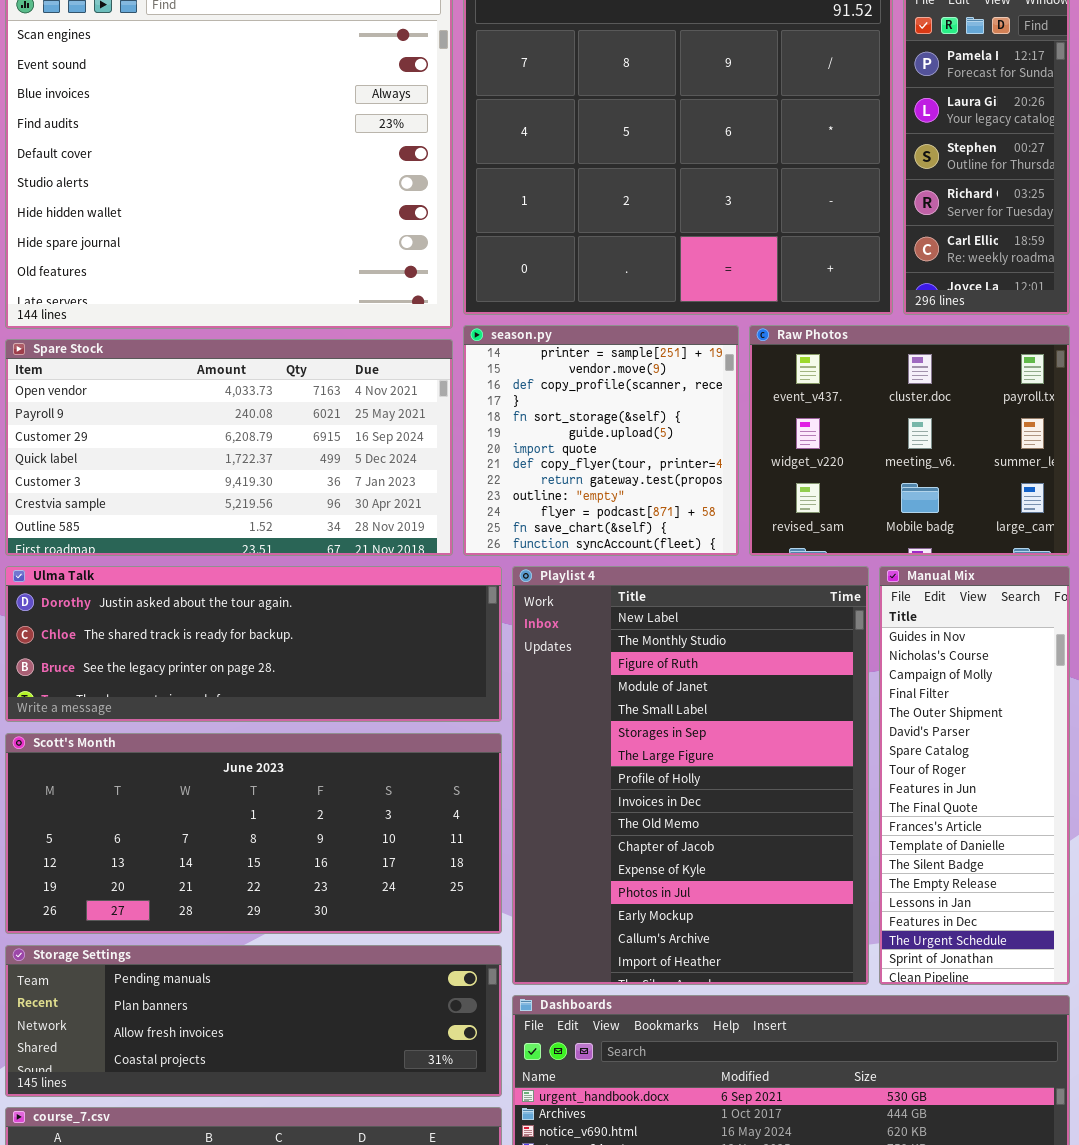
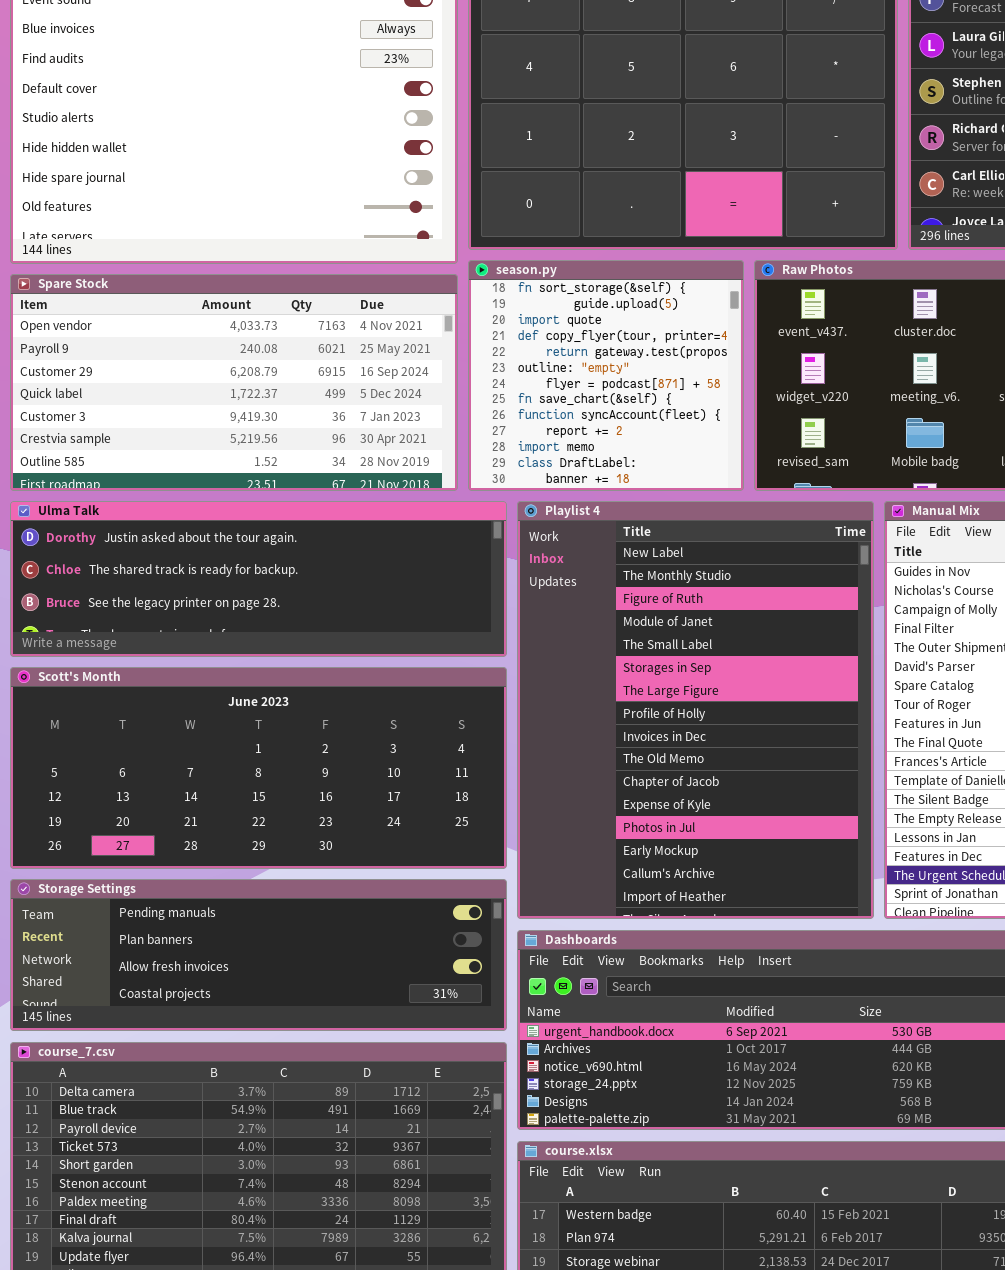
season.py: [463,325,739,556] -> [468,260,744,491], scrolled down 4 rows

